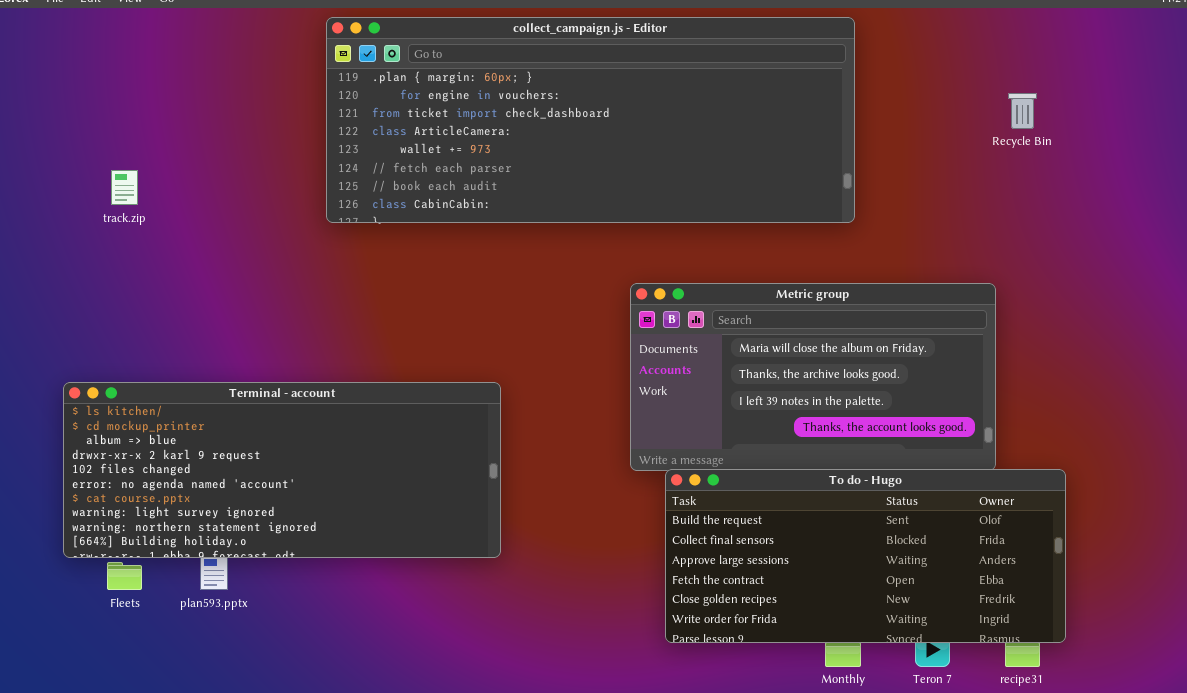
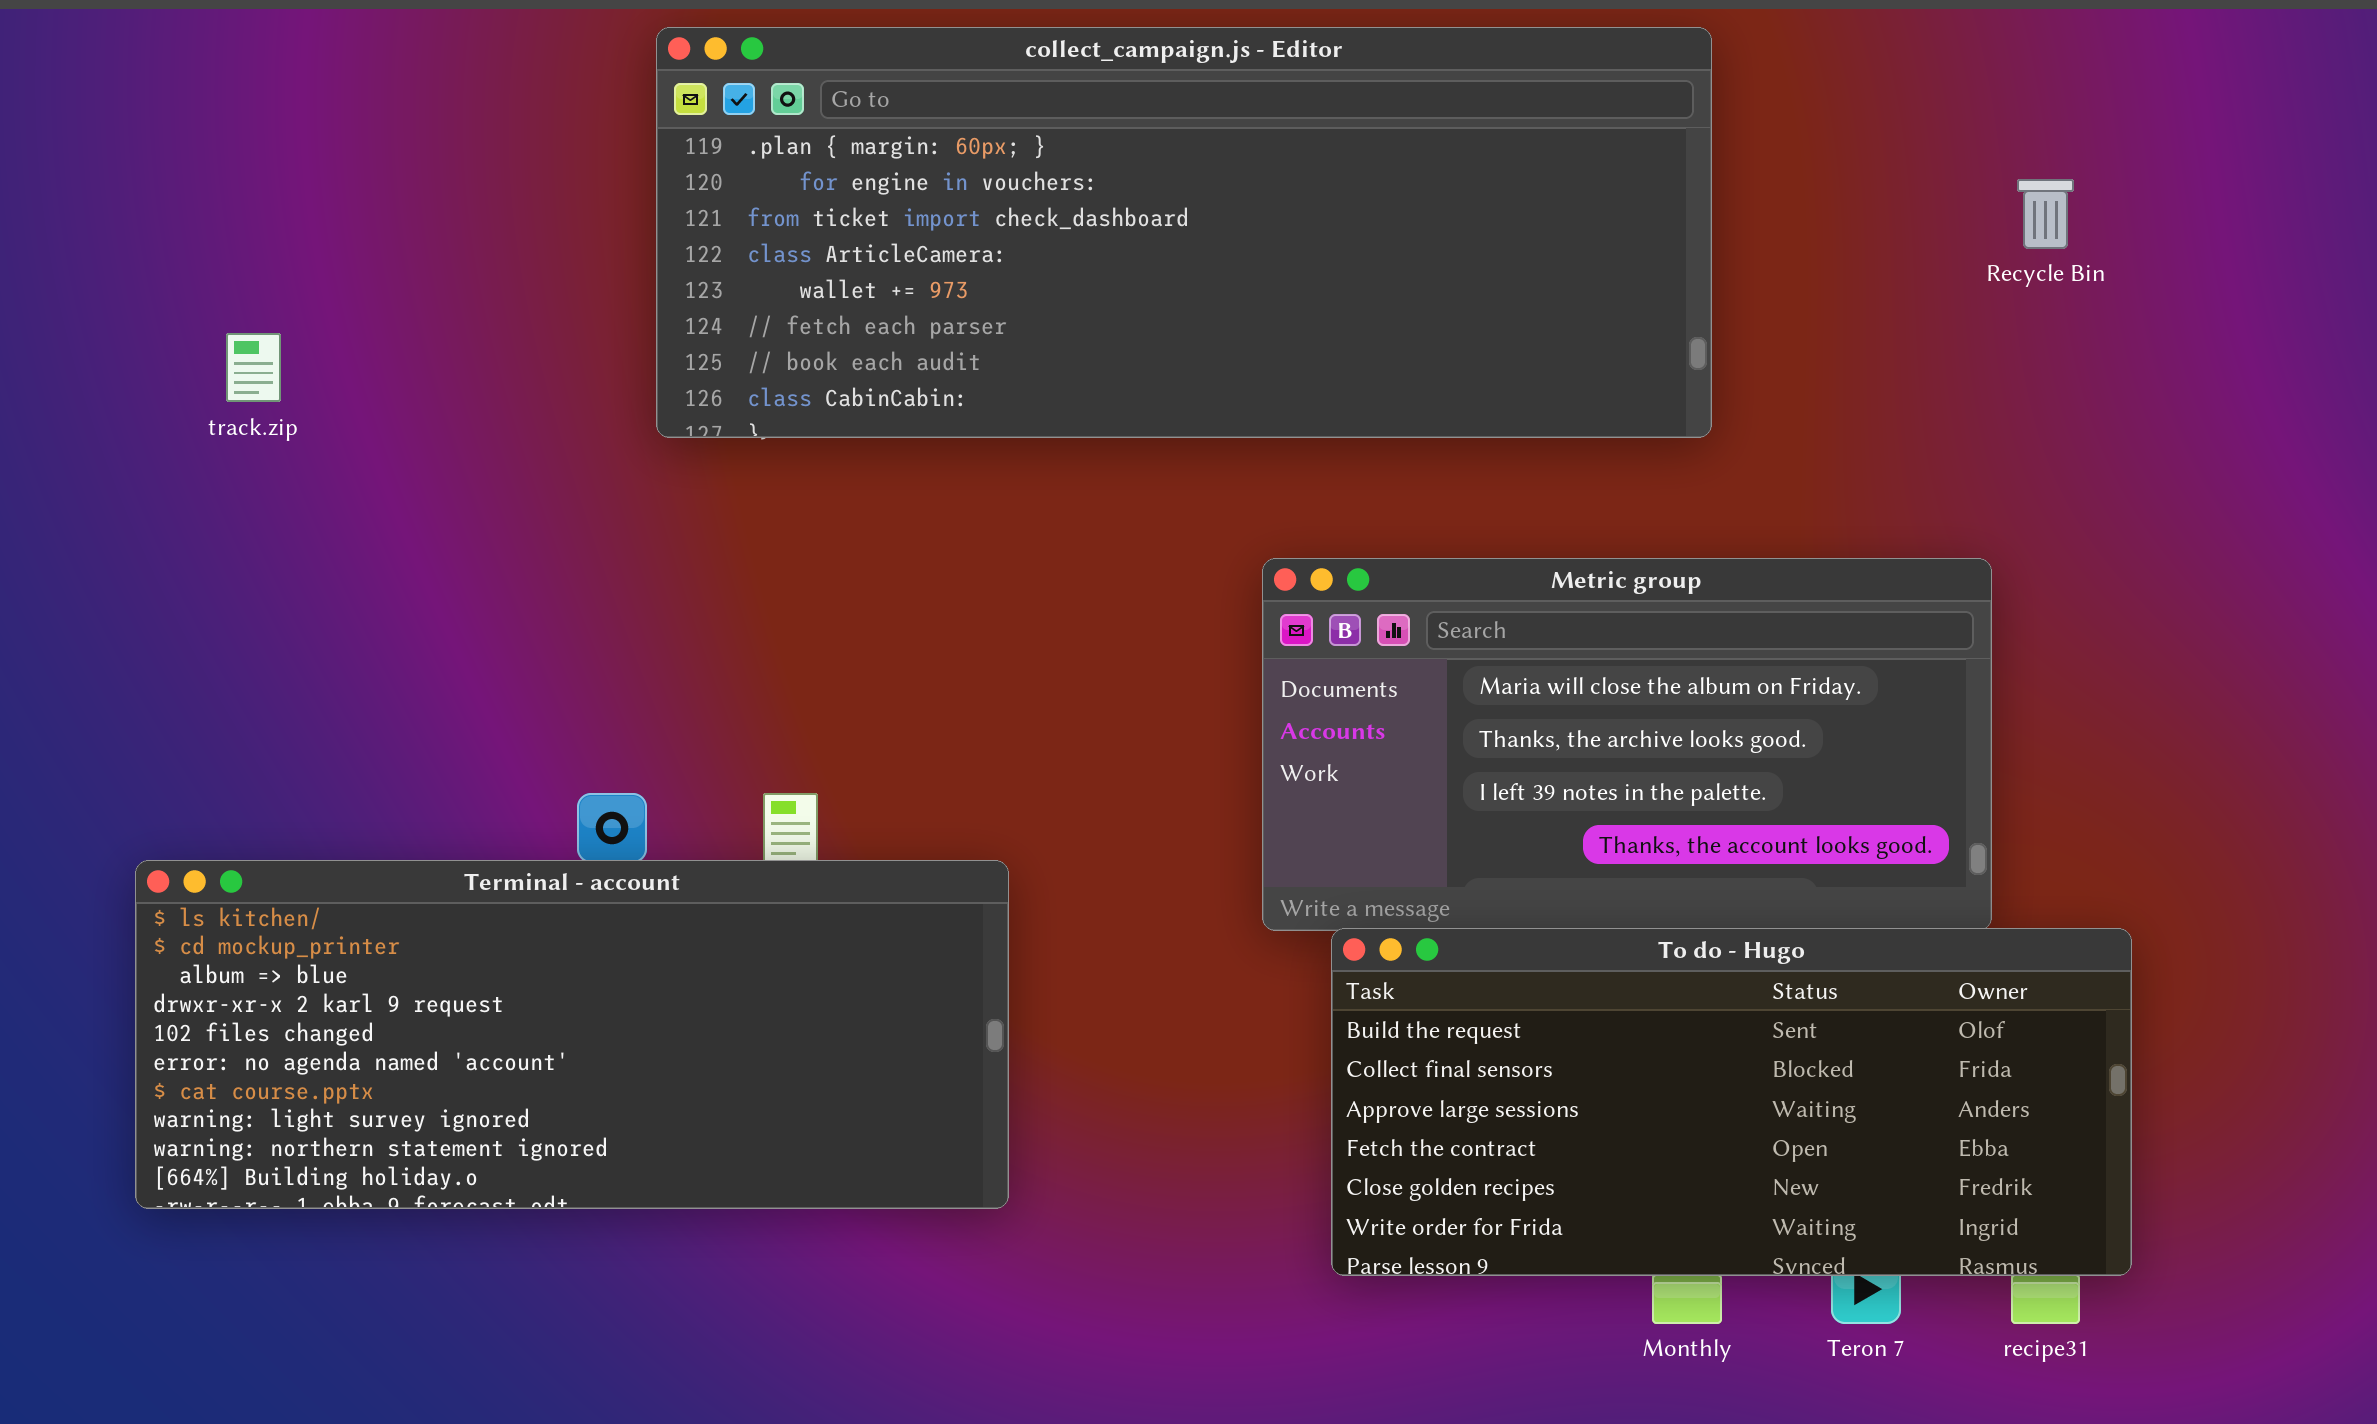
Terminal - account: [63,382,501,558] -> [135,860,1009,1209], moved

